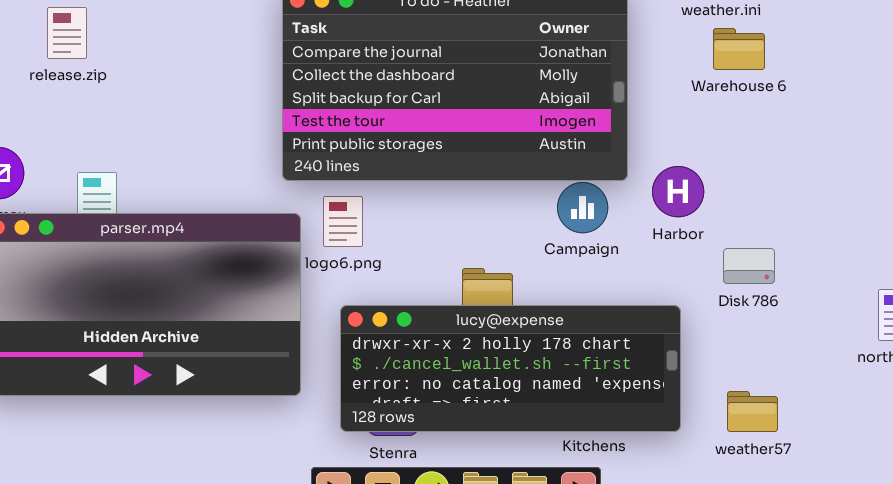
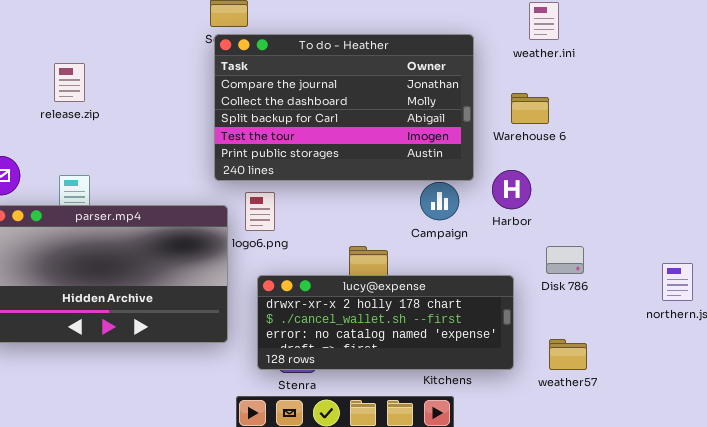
release.zip: [47,7,87,59] -> [54,63,85,102], moved
Warehouse 6: [713,28,765,70] -> [511,93,549,124], moved
Disk 786: [723,248,775,284] -> [546,246,584,274], moved

